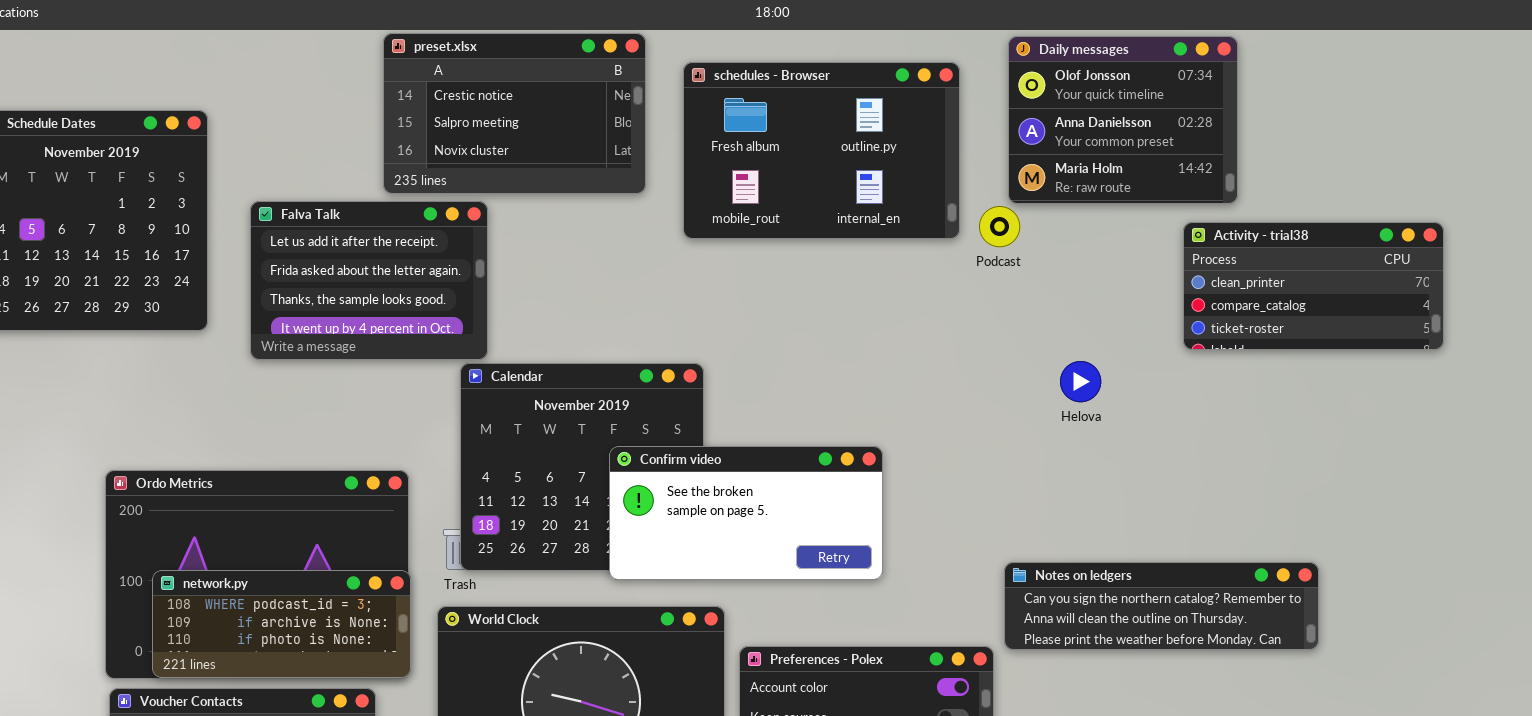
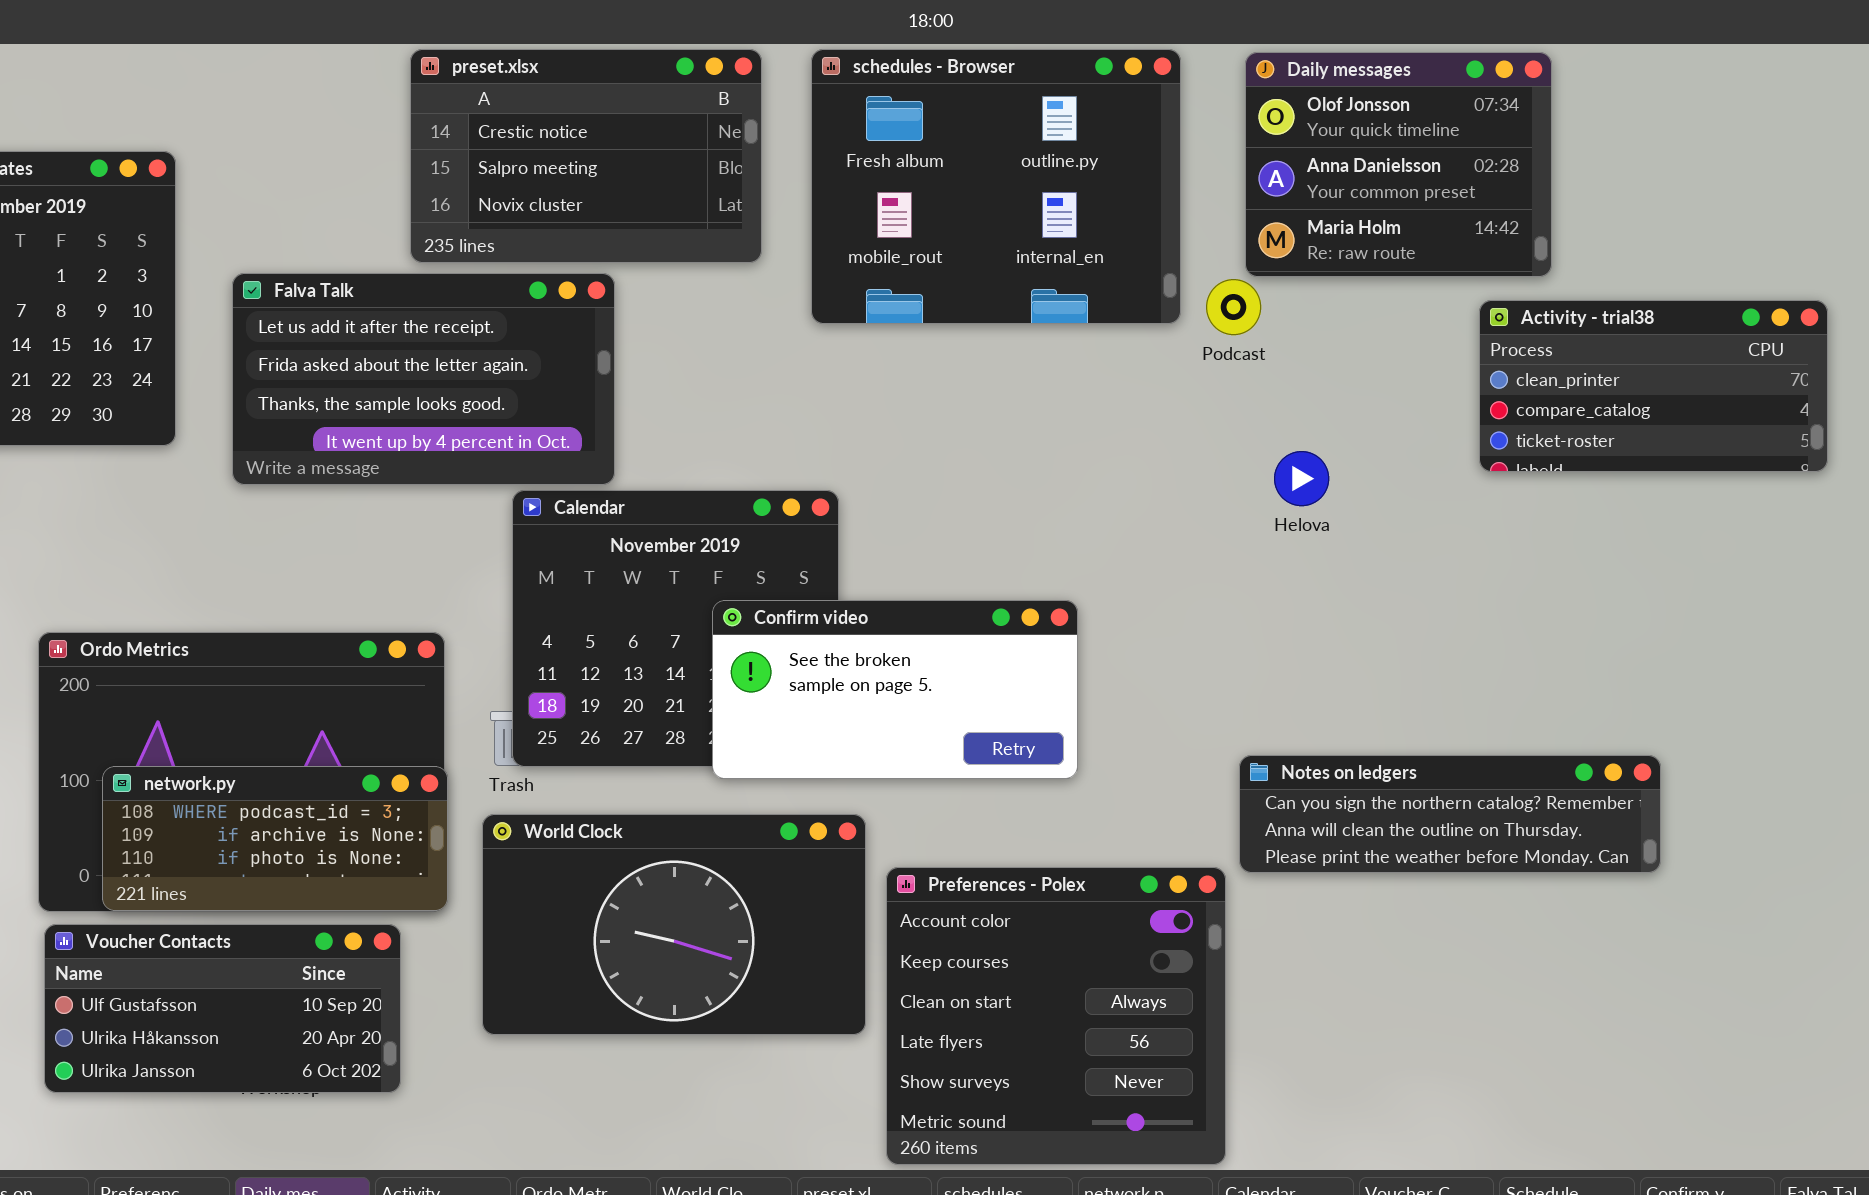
schedules - Browser: [683,62,960,239] -> [811,49,1181,324], resized
Falva Talk: [250,201,488,360] -> [232,273,615,485], resized
Helova: [1060,361,1101,402] -> [1274,451,1329,506], moved

